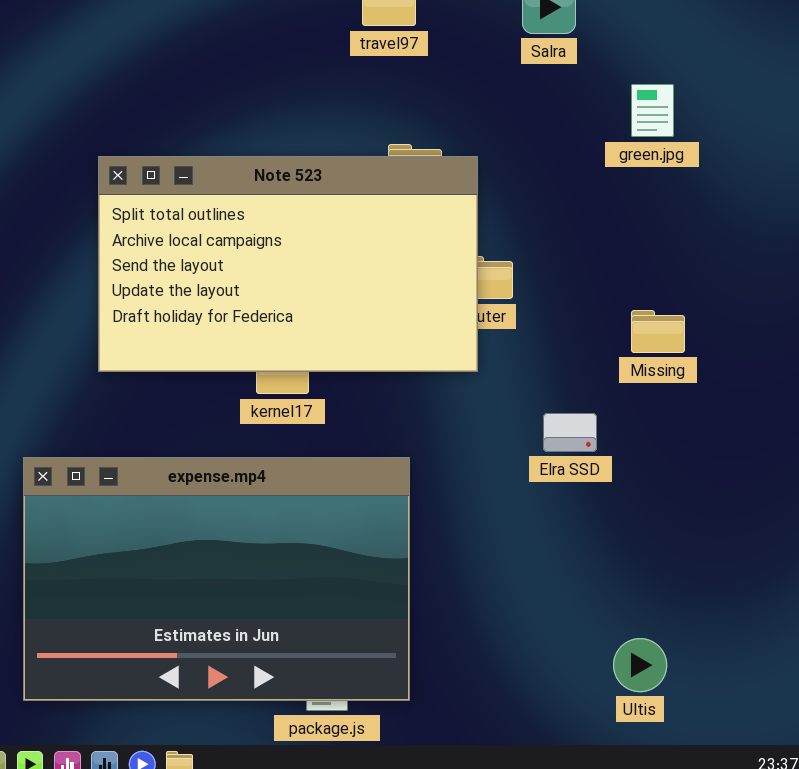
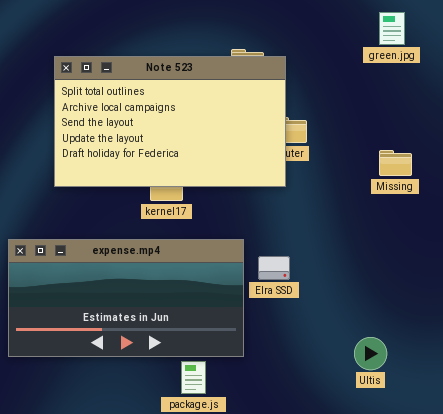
Elra SSD: [543,413,597,452] -> [258,256,290,280], moved
expense.mp4: [23,457,410,701] -> [8,239,244,357], resized
Ultis: [613,638,667,692] -> [354,337,387,370], moved

